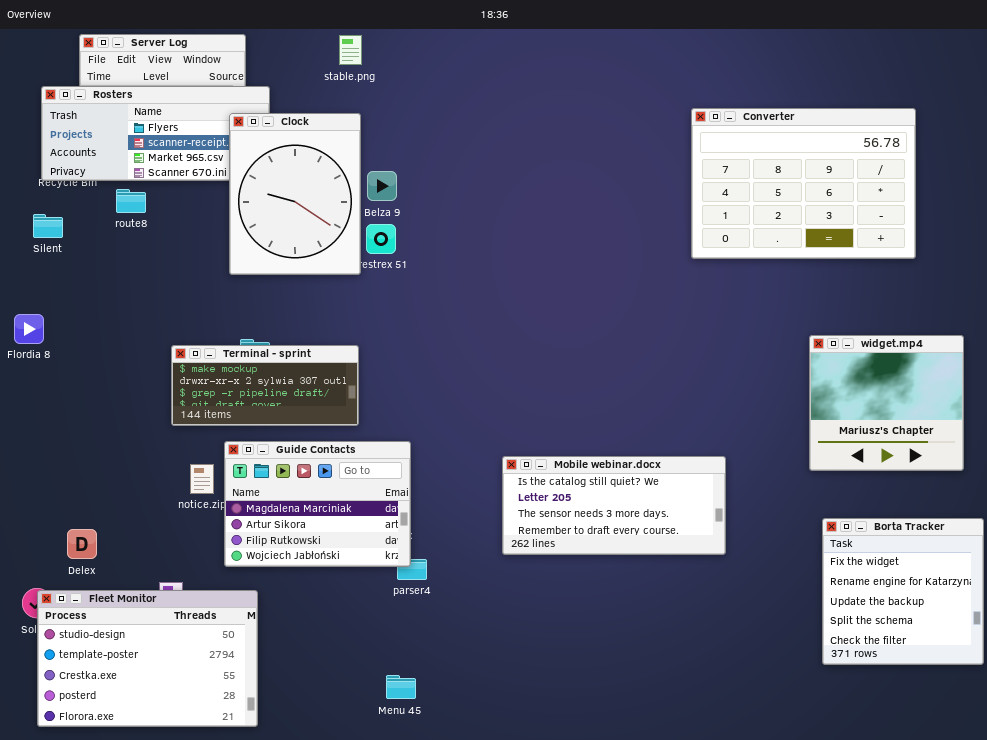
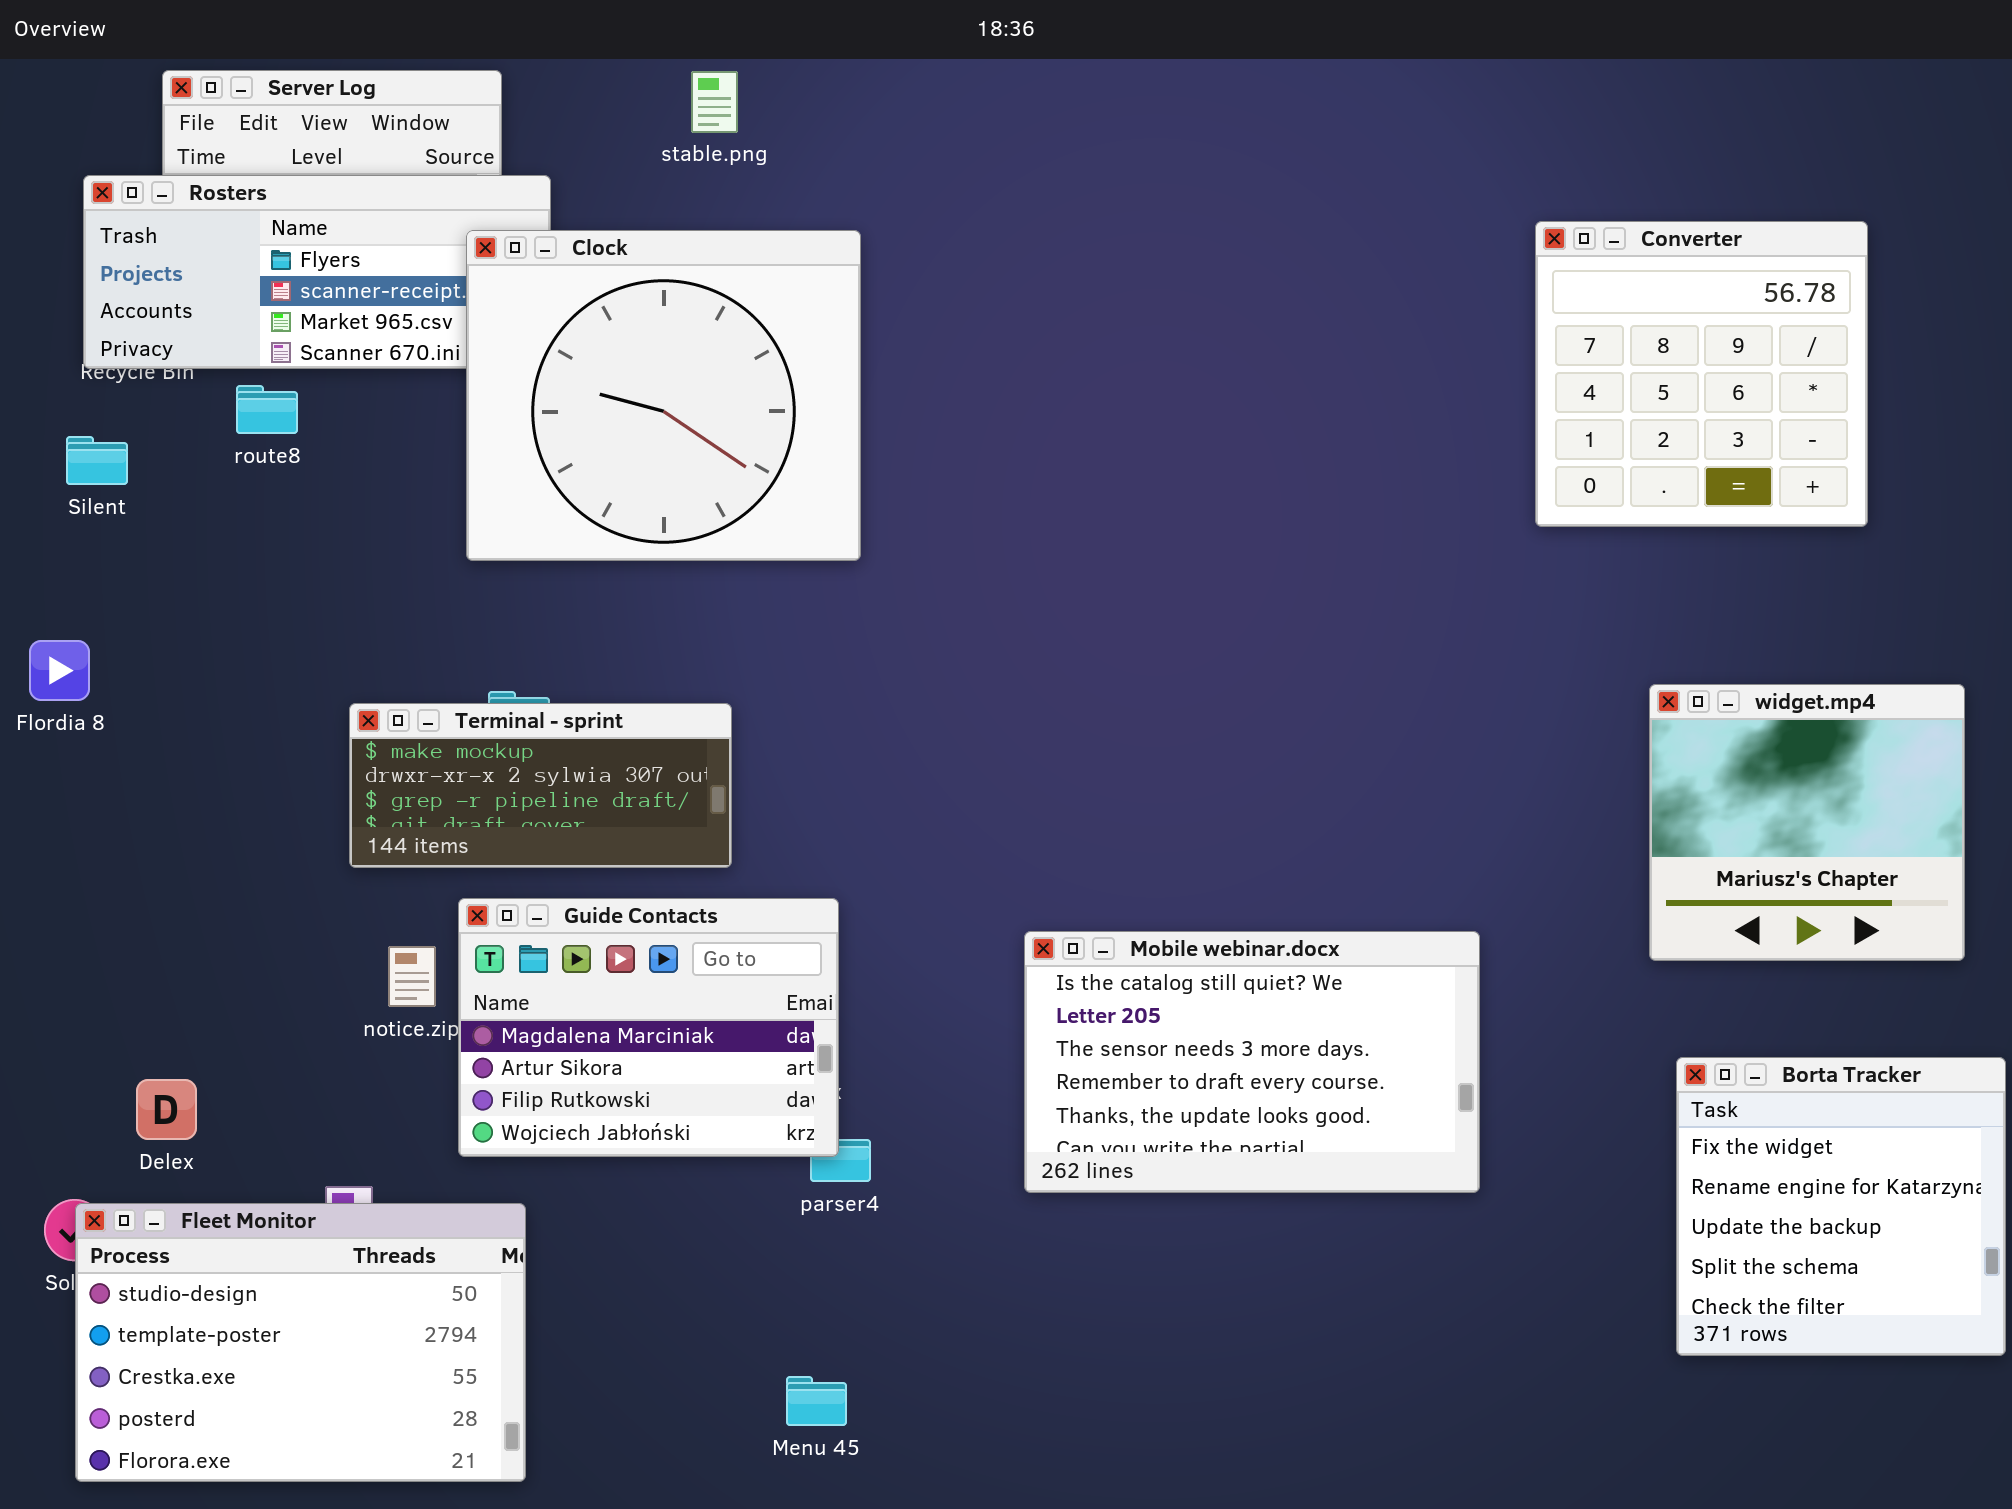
Converter: [691,108,916,259] -> [1535,221,1868,527], resized
Clock: [229,113,361,275] -> [466,230,861,561], resized
Mobile webinar.docx: [502,456,726,555] -> [1024,931,1480,1193], resized

